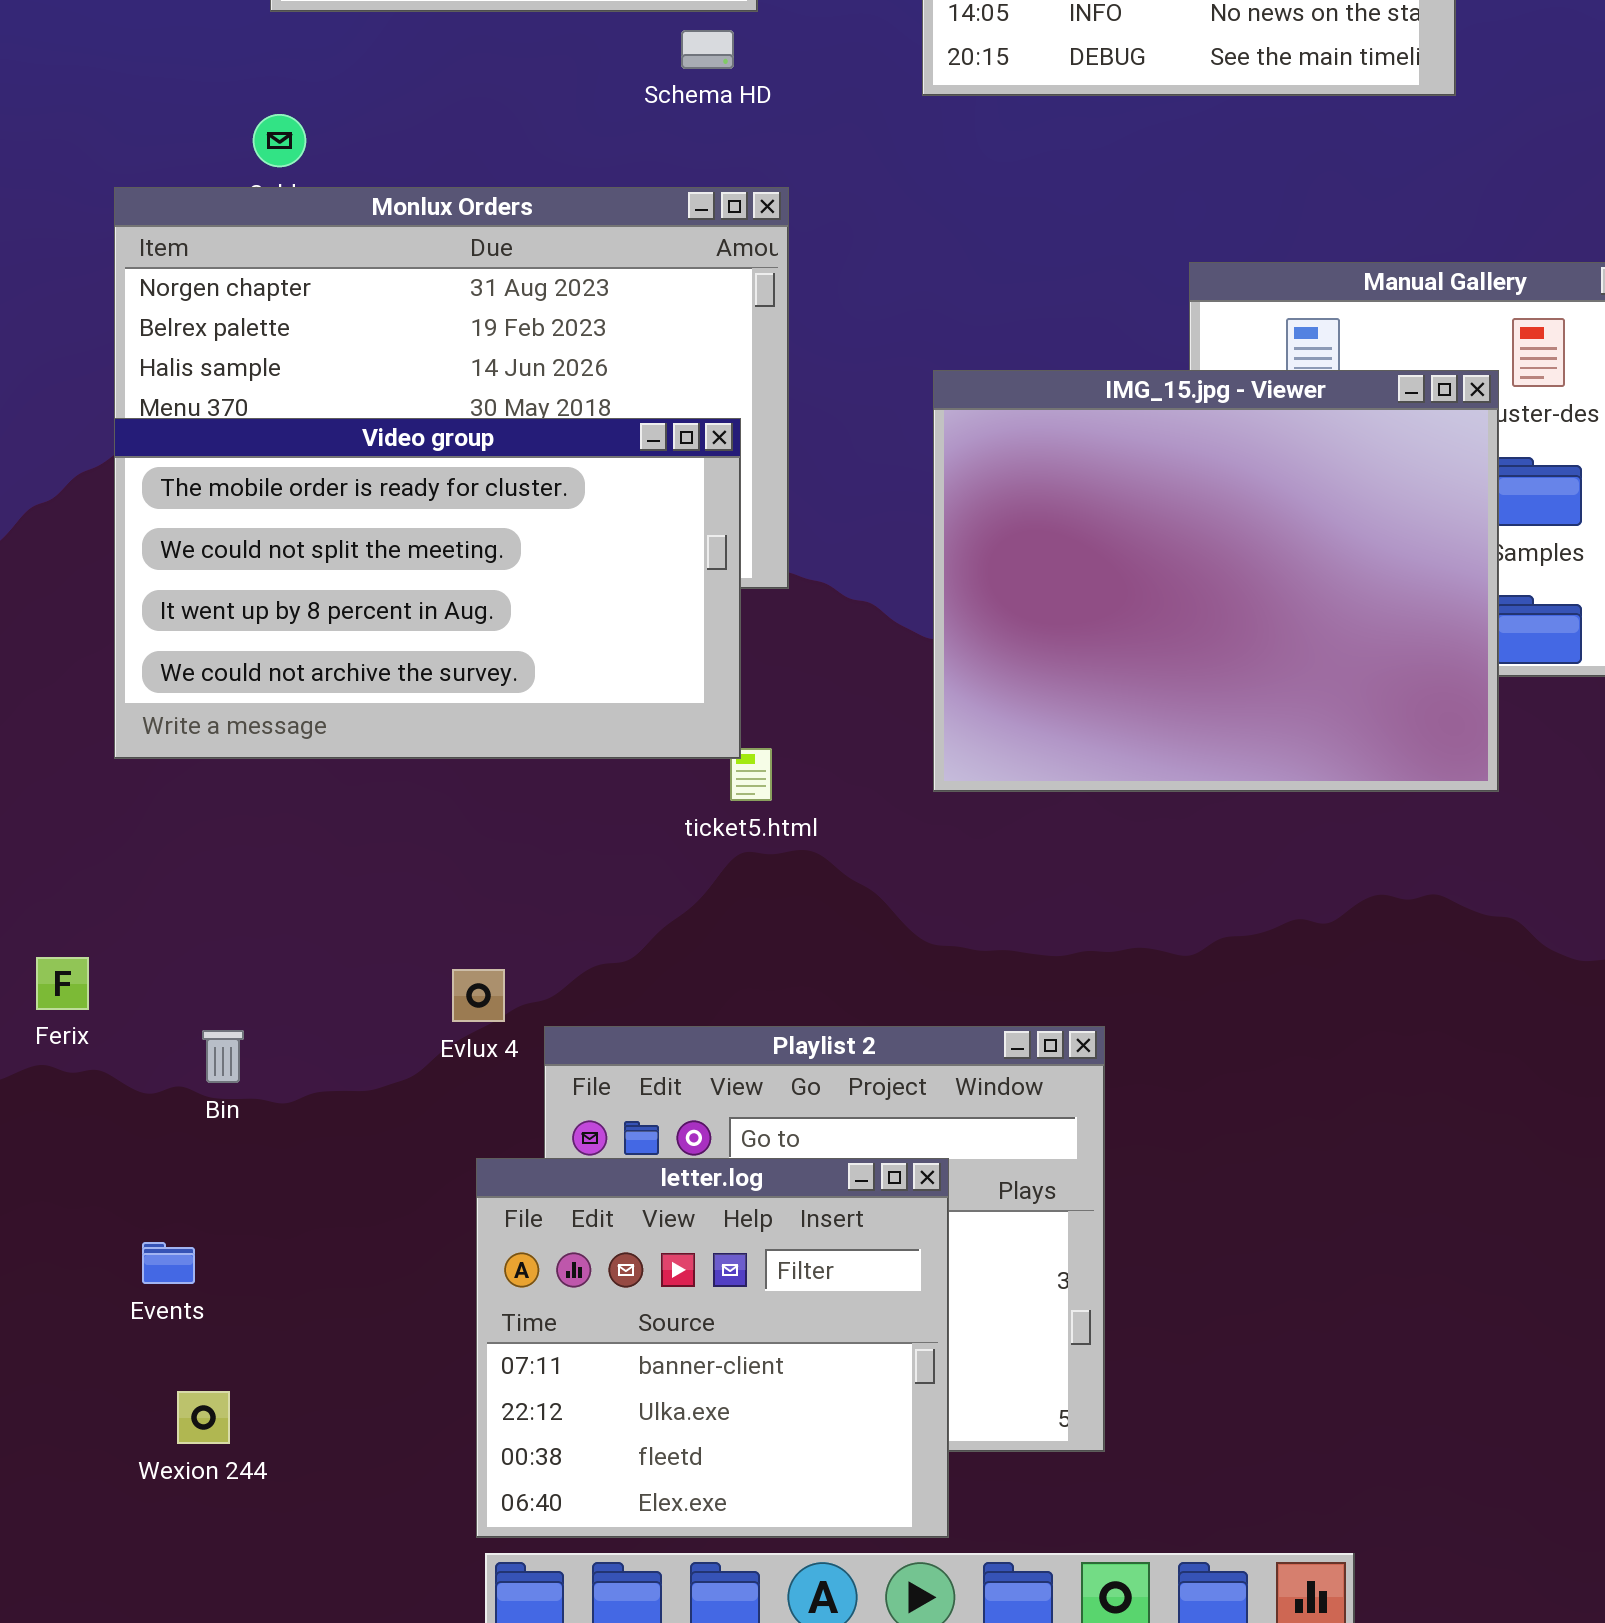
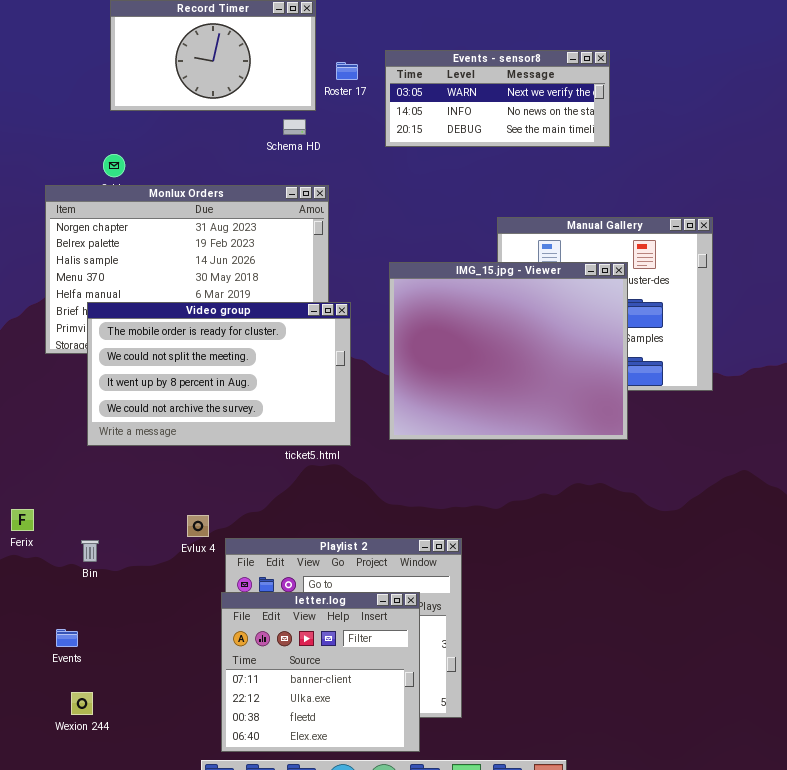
Video group: [114,418,741,759] -> [87,302,351,446], moved
letter.log: [476,1158,949,1538] -> [221,592,420,752], moved

